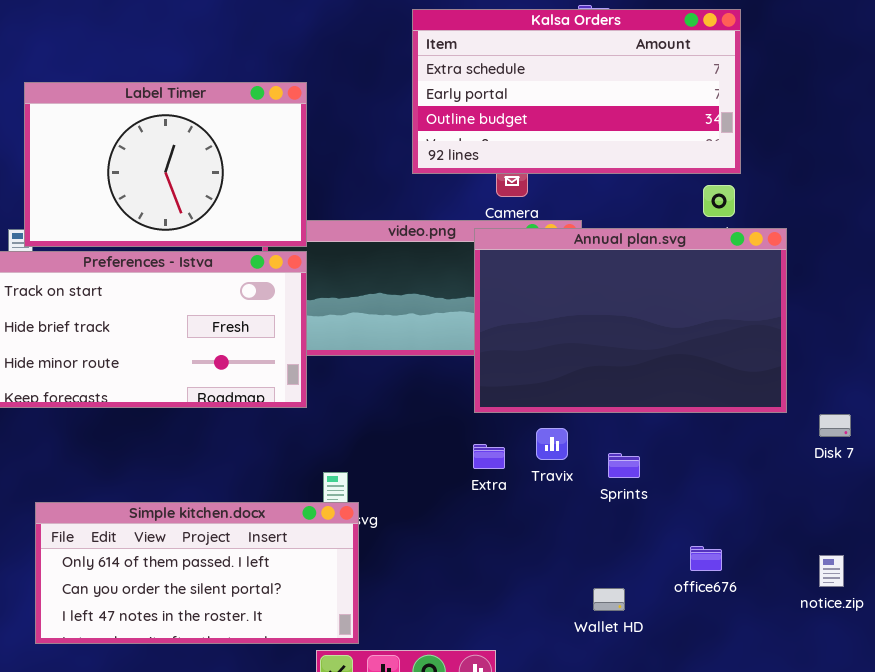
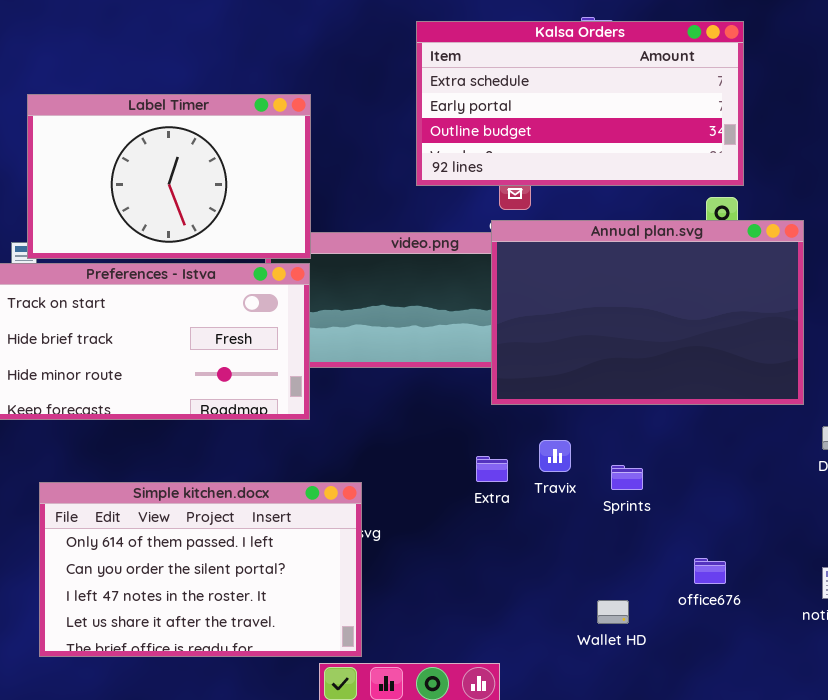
Annual plan.svg: [474,228,787,413] -> [491,220,804,405], moved
Simple kitchen.docx: [35,502,359,644] -> [39,482,362,657], resized

